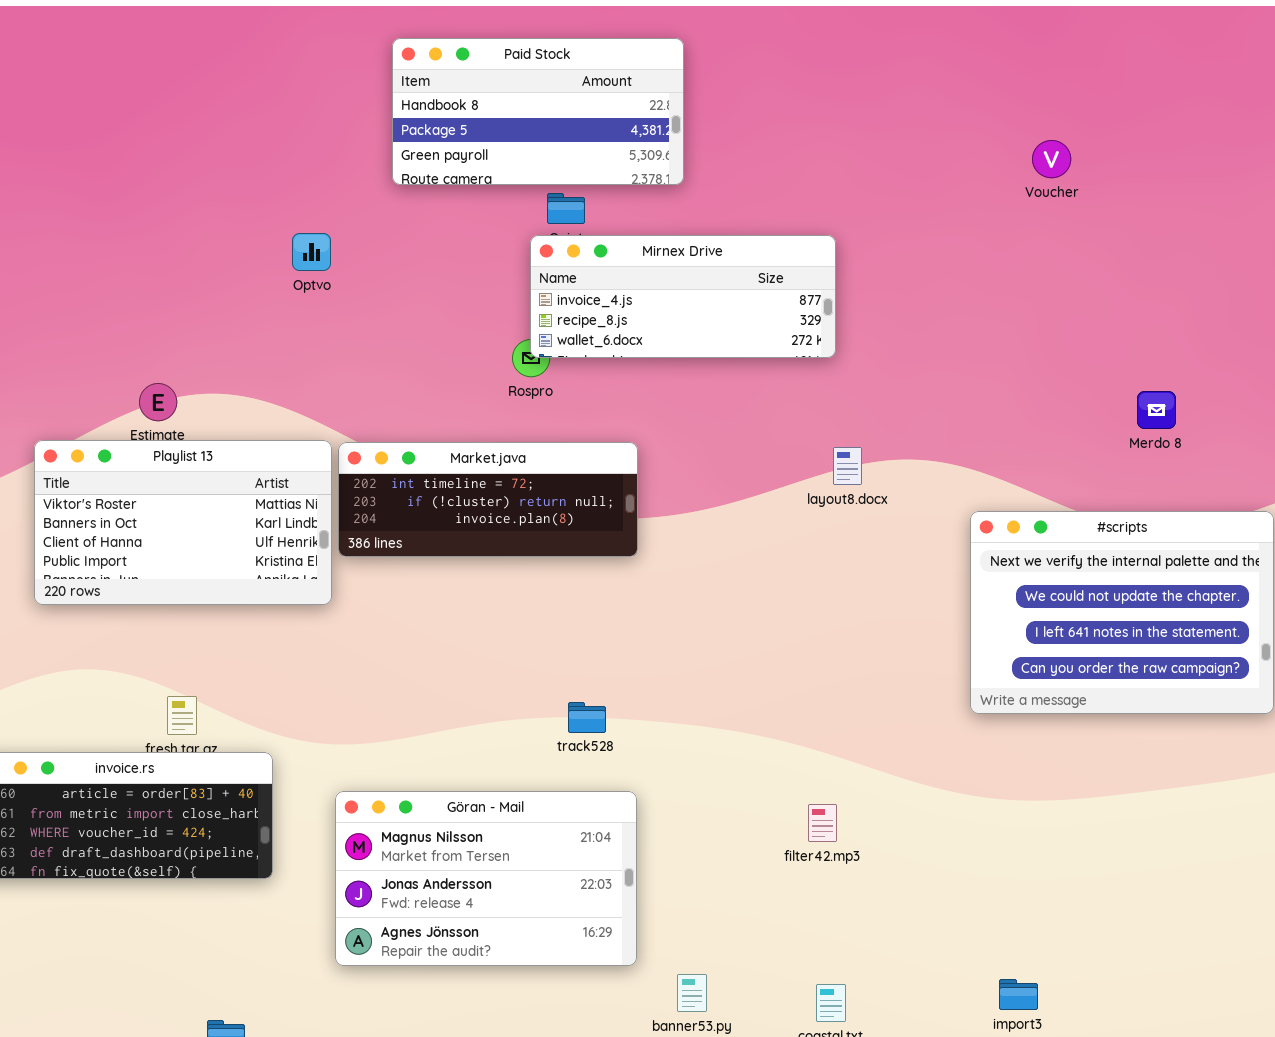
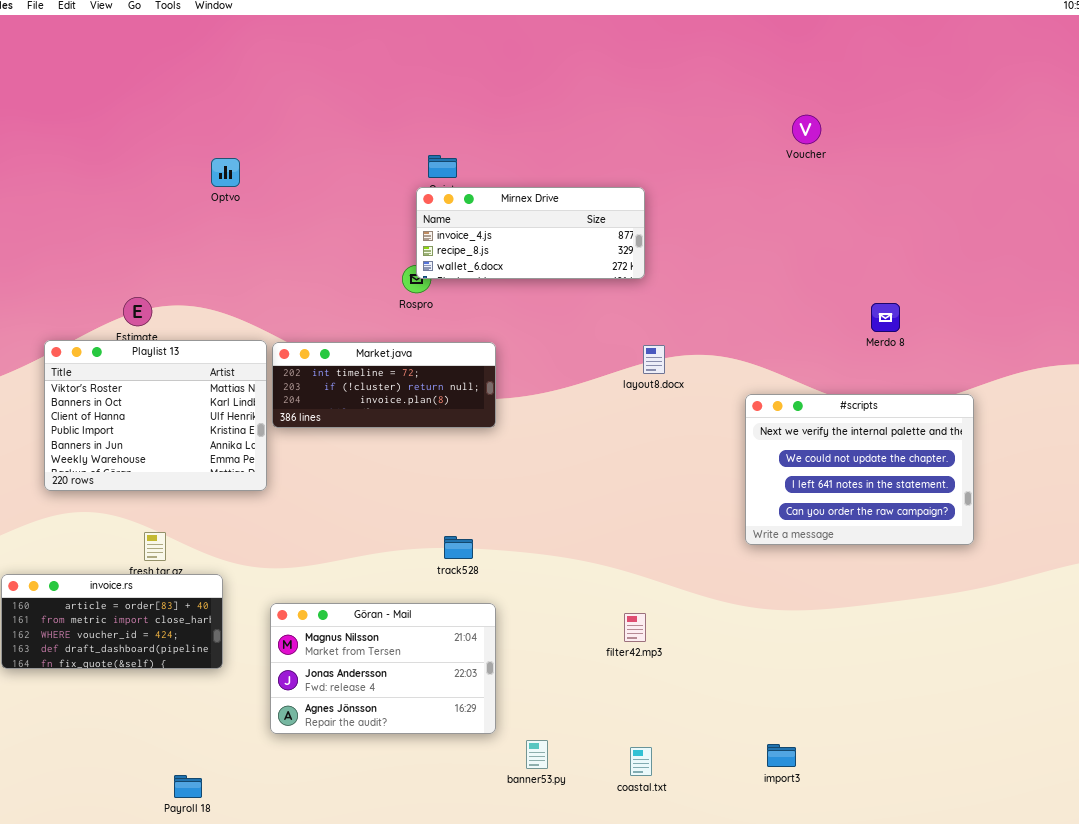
Paid Stock: [392,38,684,185] -> none, closed
Optvo: [292,233,331,271] -> [211,158,240,187], moved
Playlist 13: [34,440,332,605] -> [44,340,267,491], resized

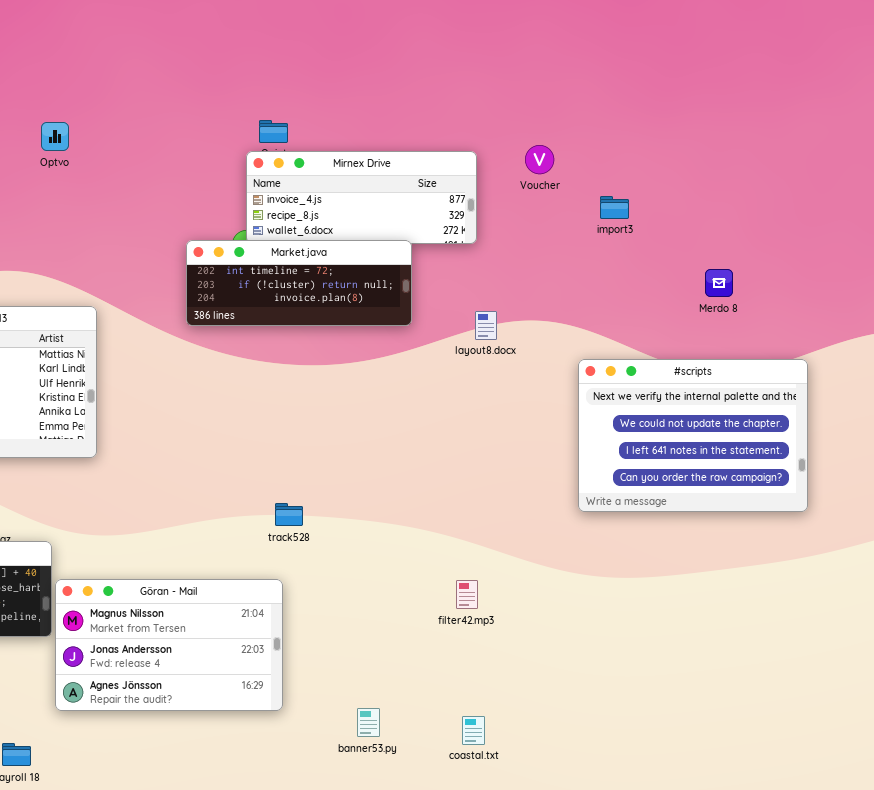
Voucher: [792,115,821,144] -> [525,145,554,174], moved
Market.java: [272,342,496,428] -> [186,240,412,326], moved
Göran - Mail: [270,603,496,734] -> [55,579,283,711], moved
import3: [767,744,796,767] -> [600,196,629,219], moved

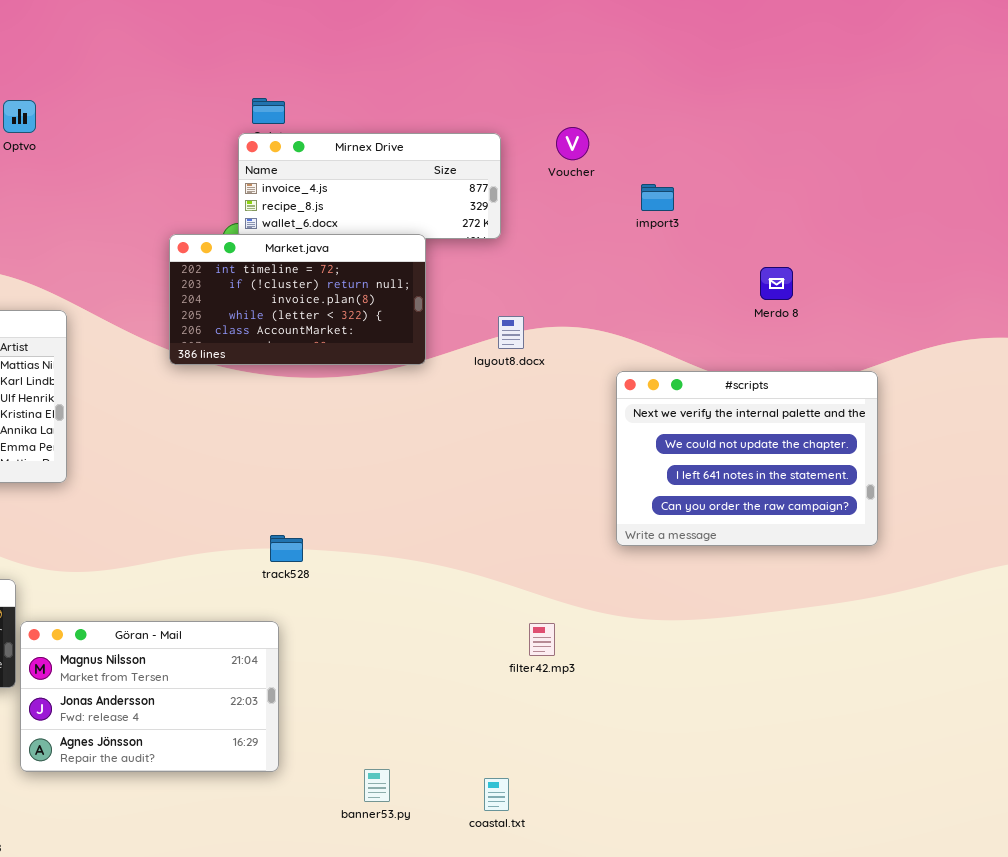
Market.java: [186,240,412,326] -> [169,234,426,365], resized
filter42.mp3: [456,580,478,609] -> [529,623,555,656], moved

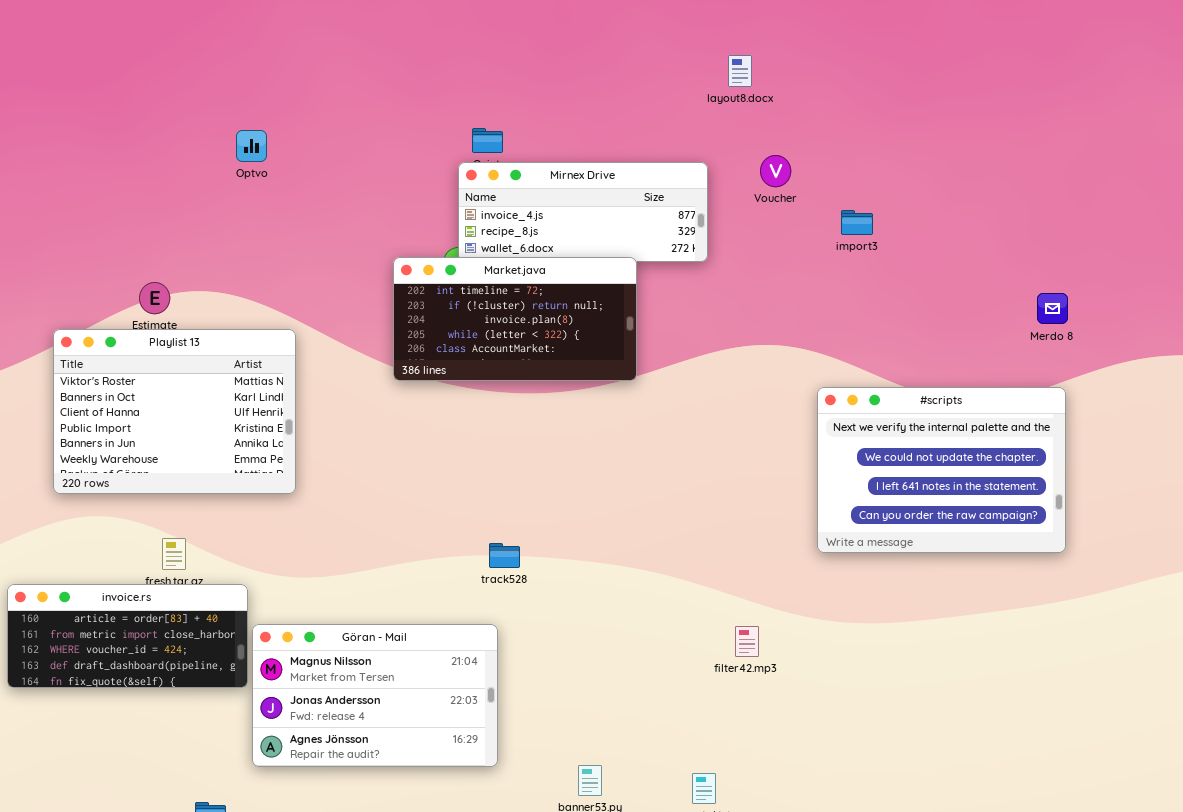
Merdo 8: [760,267,793,300] -> [1037,293,1068,324], moved
layout8.docx: [498,316,524,349] -> [728,55,752,87], moved

